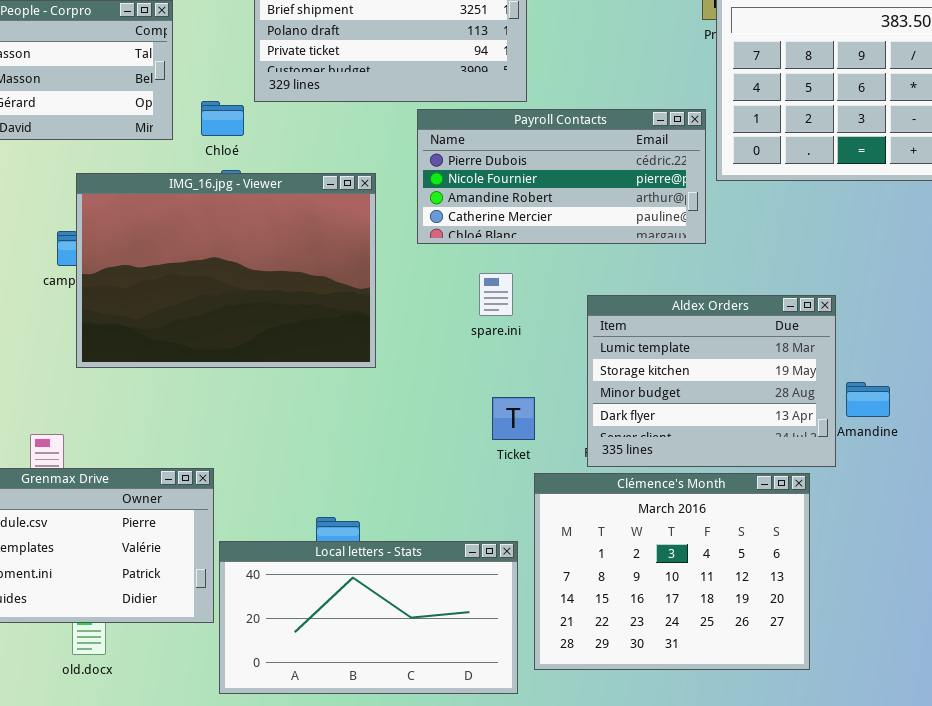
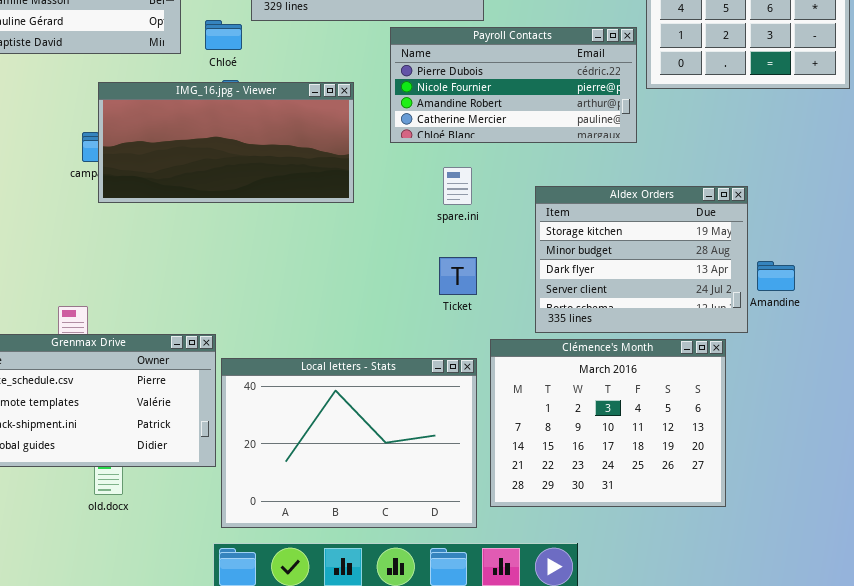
IMG_16.jpg - Viewer: [76,173,376,368] -> [98,82,354,203], resized
Aldex Orders: [587,295,836,467] -> [535,186,748,333], scrolled down 1 row
Ticket: [492,397,535,440] -> [439,257,477,295], moved
Local letters - Stats: [219,541,518,694] -> [221,358,477,528], resized

